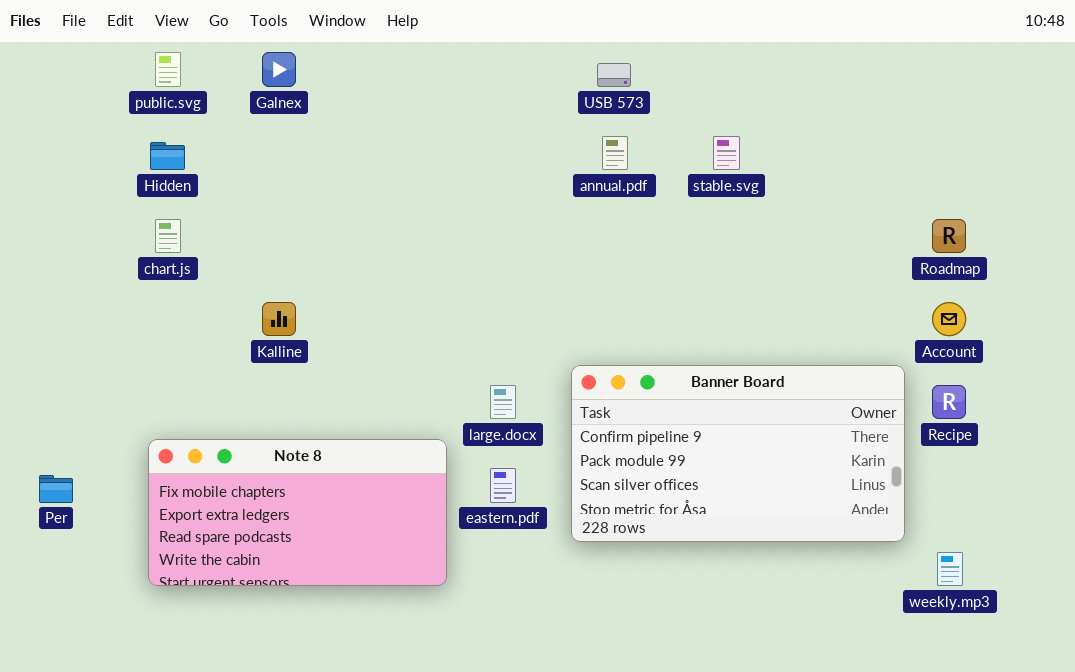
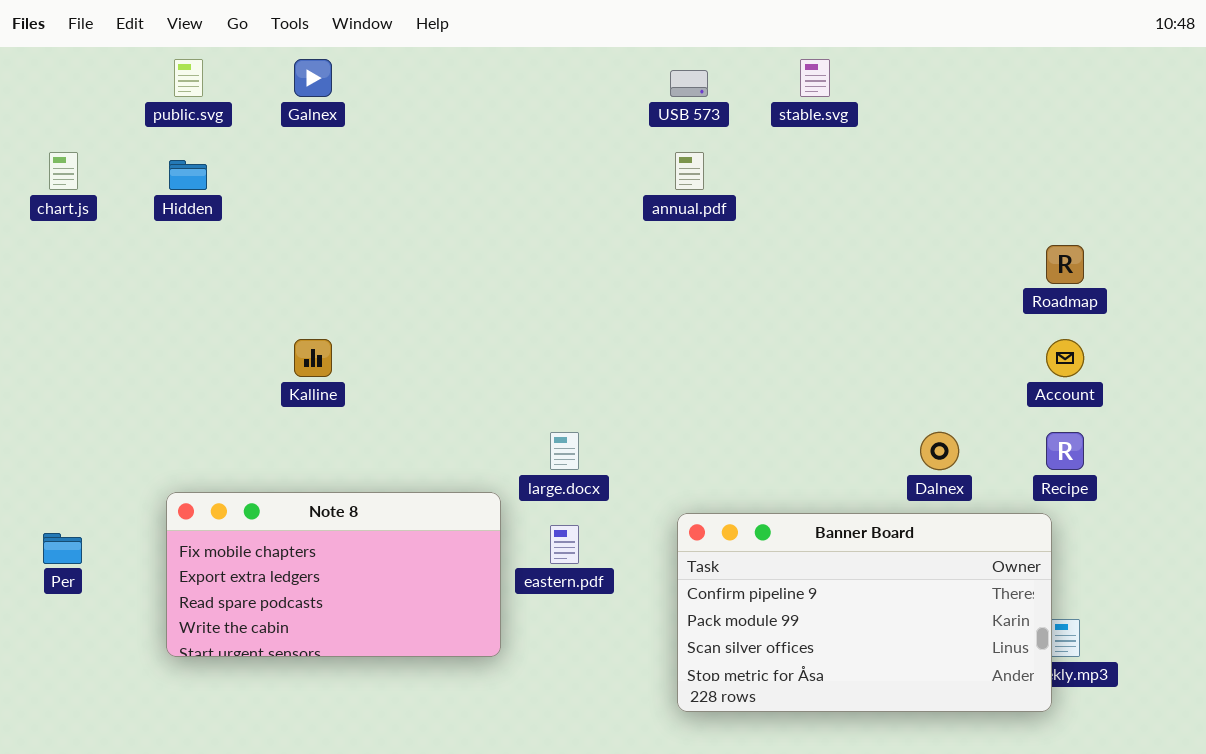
stable.svg: [713,136,740,170] -> [800,59,830,97], moved
chart.js: [155,219,181,253] -> [49,152,78,190], moved
Banner Board: [571,365,905,542] -> [677,513,1052,712], moved

